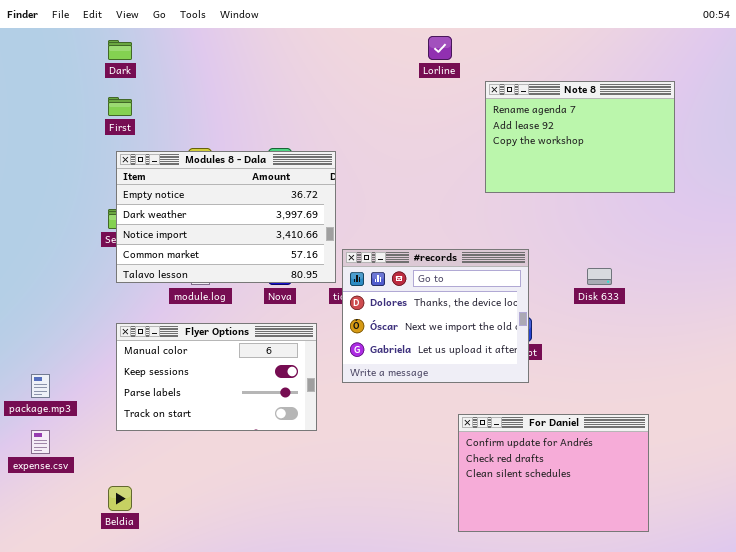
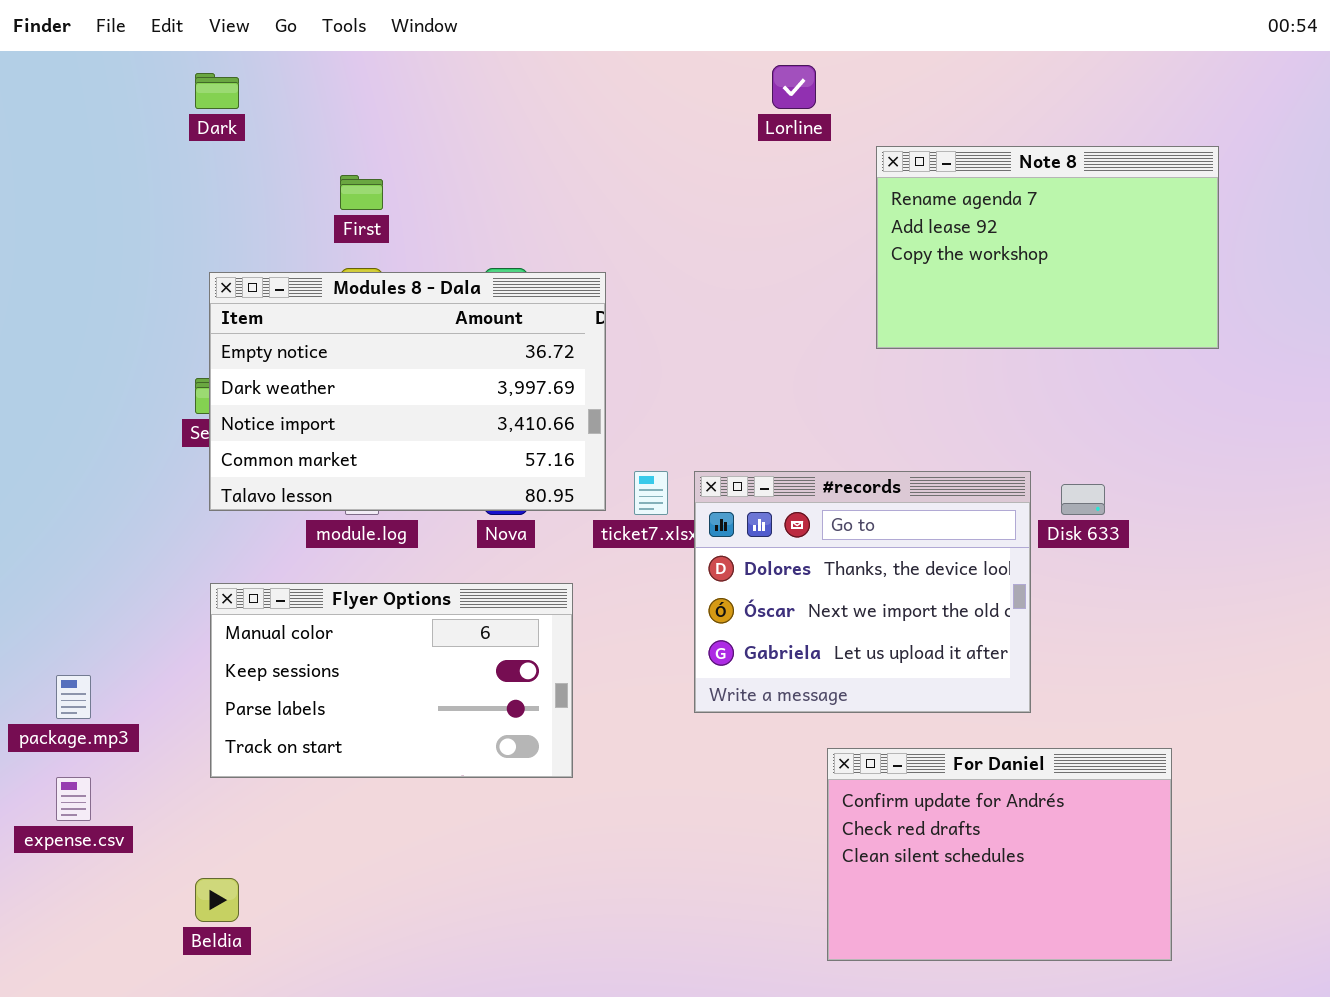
First: [108,97,132,116] -> [340,175,383,210], moved
#records: [342,249,529,383] -> [694,471,1031,713], moved

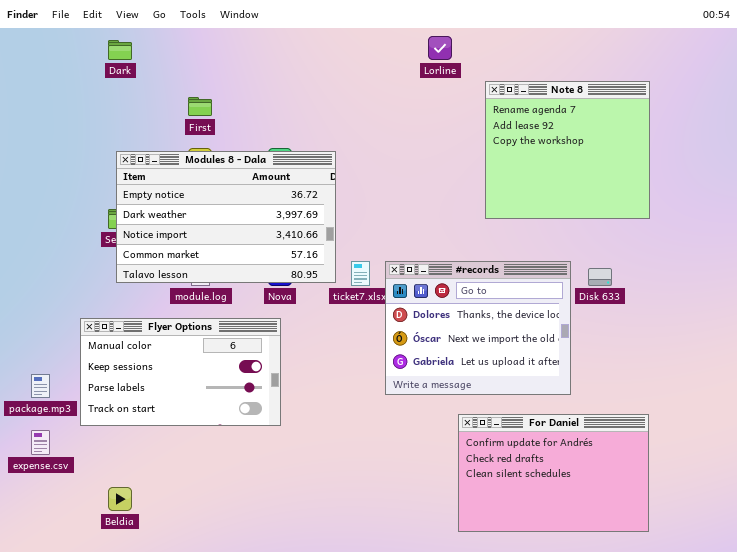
Note 8: [876,146,1219,349] -> [485,81,650,219], resized
Flyer Options: [210,583,573,778] -> [80,318,281,426], moved

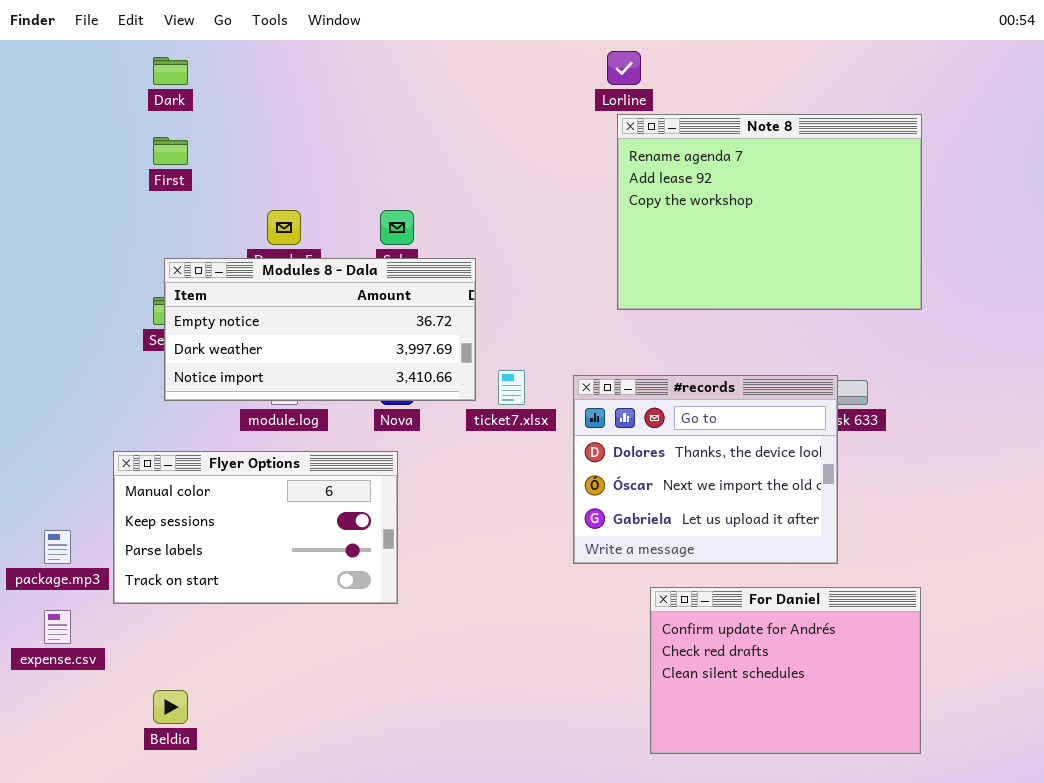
Note 8: [485,81,650,219] -> [617,114,922,310], resized
First: [188,97,212,116] -> [153,137,188,165], moved
Modules 8 - Dala: [116,151,336,283] -> [164,258,476,401], resized
#records: [385,261,571,395] -> [573,375,838,564], moved

